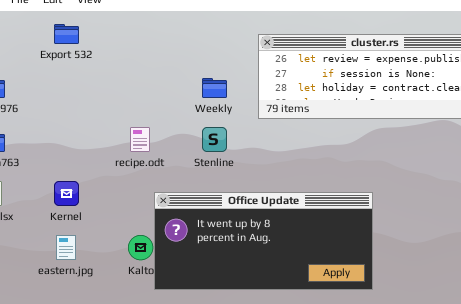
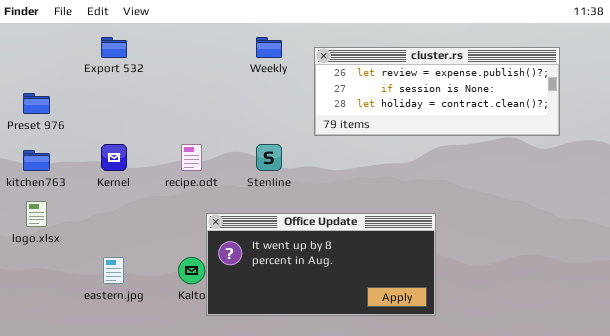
Weekly: [202,78,227,98] -> [256,37,282,58], moved
Kernel: [54,181,79,206] -> [101,144,127,171], moved

